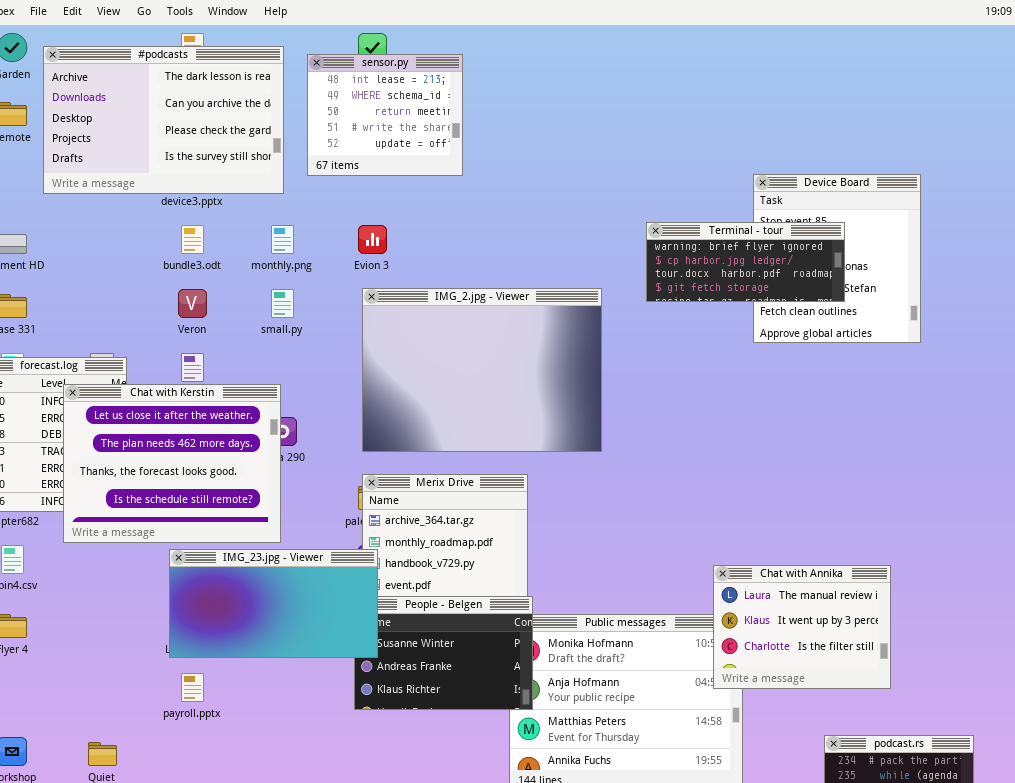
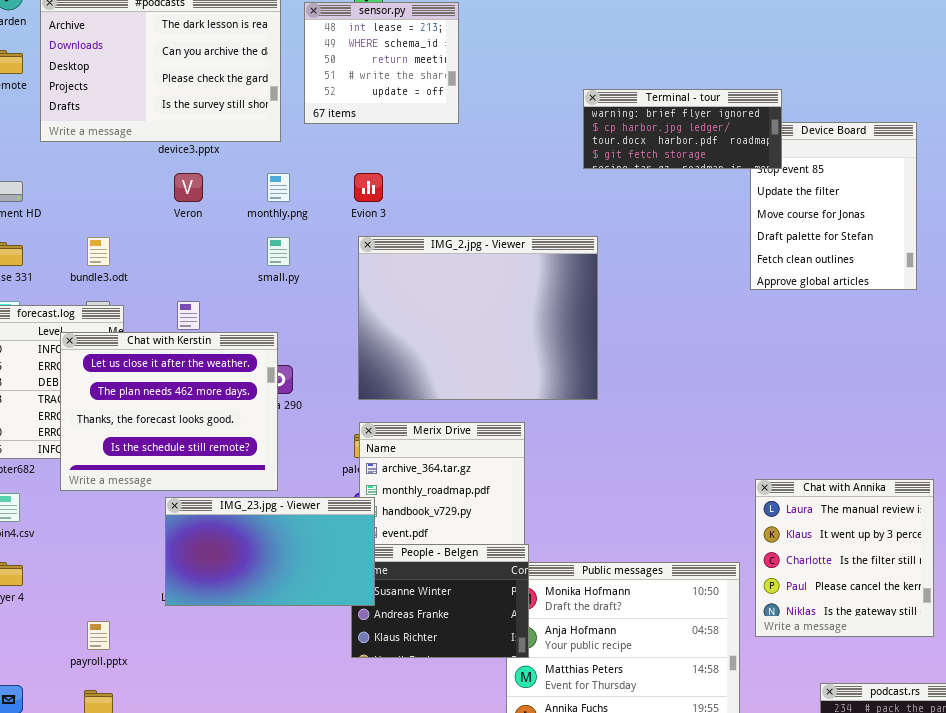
Terminal - tour: [646,222,845,302] -> [583,89,782,169], moved
bundle3.odt: [181,225,204,254] -> [87,237,110,266], moved
Veron: [178,289,207,318] -> [174,173,203,202], moved
Chat with Annika: [713,565,891,689] -> [755,479,934,637], moved, resized
payroll.pptx: [181,673,204,702] -> [87,621,110,650], moved

